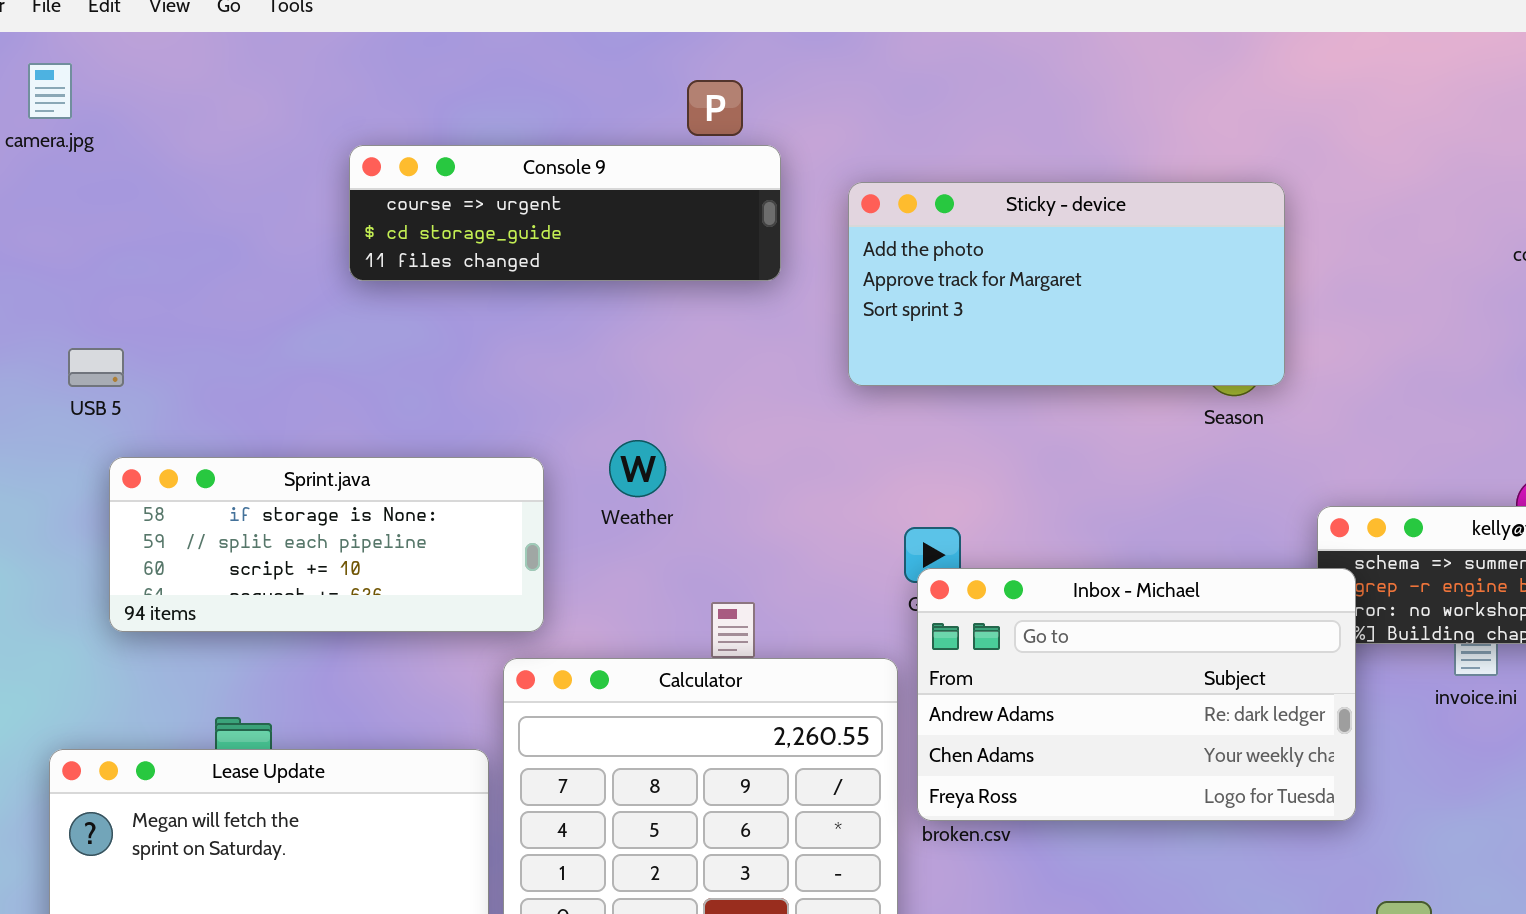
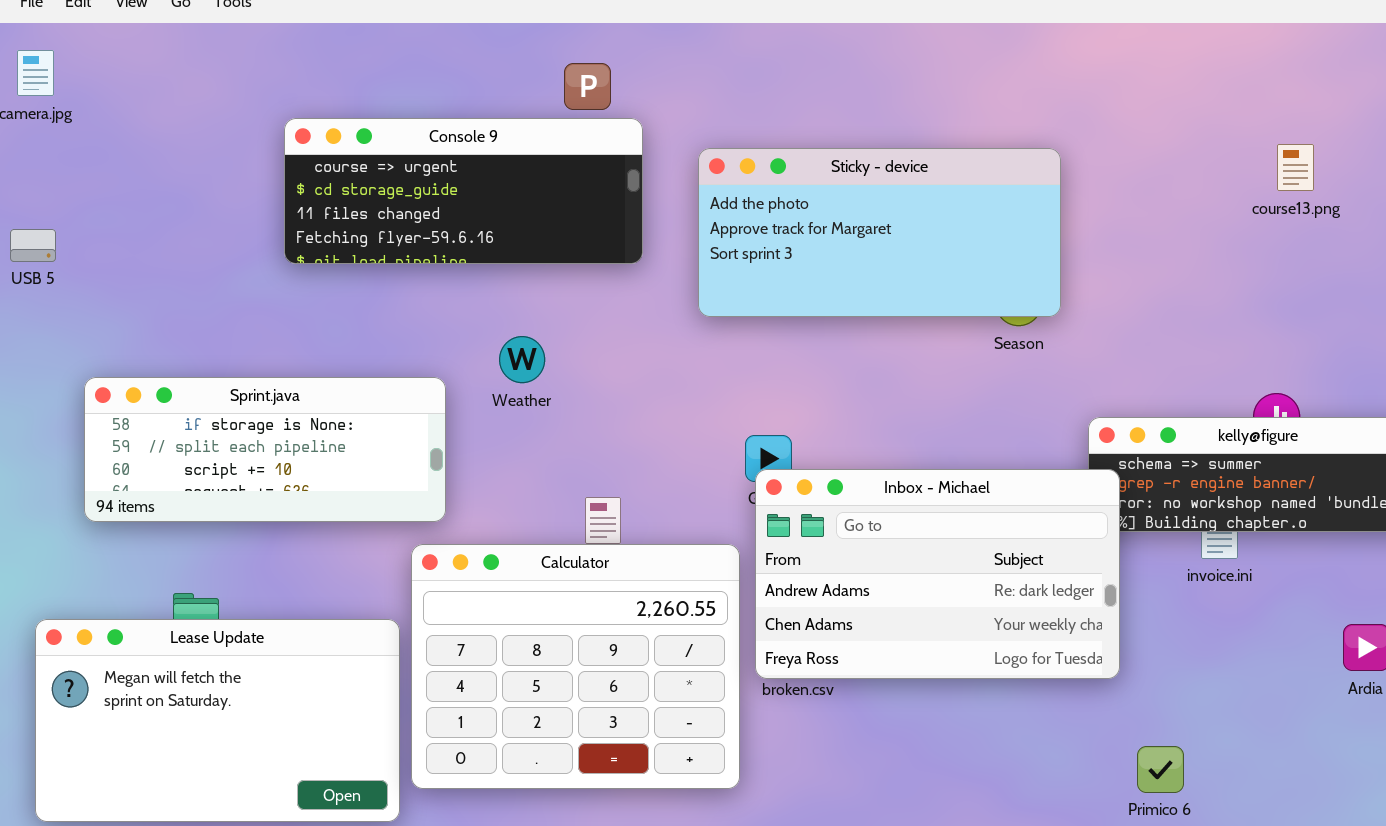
Console 9: [349,145,781,281] -> [284,118,643,264], resized
USB 5: [68,348,124,387] -> [10,229,56,262], moved
Weather: [609,440,666,497] -> [499,336,545,383], moved

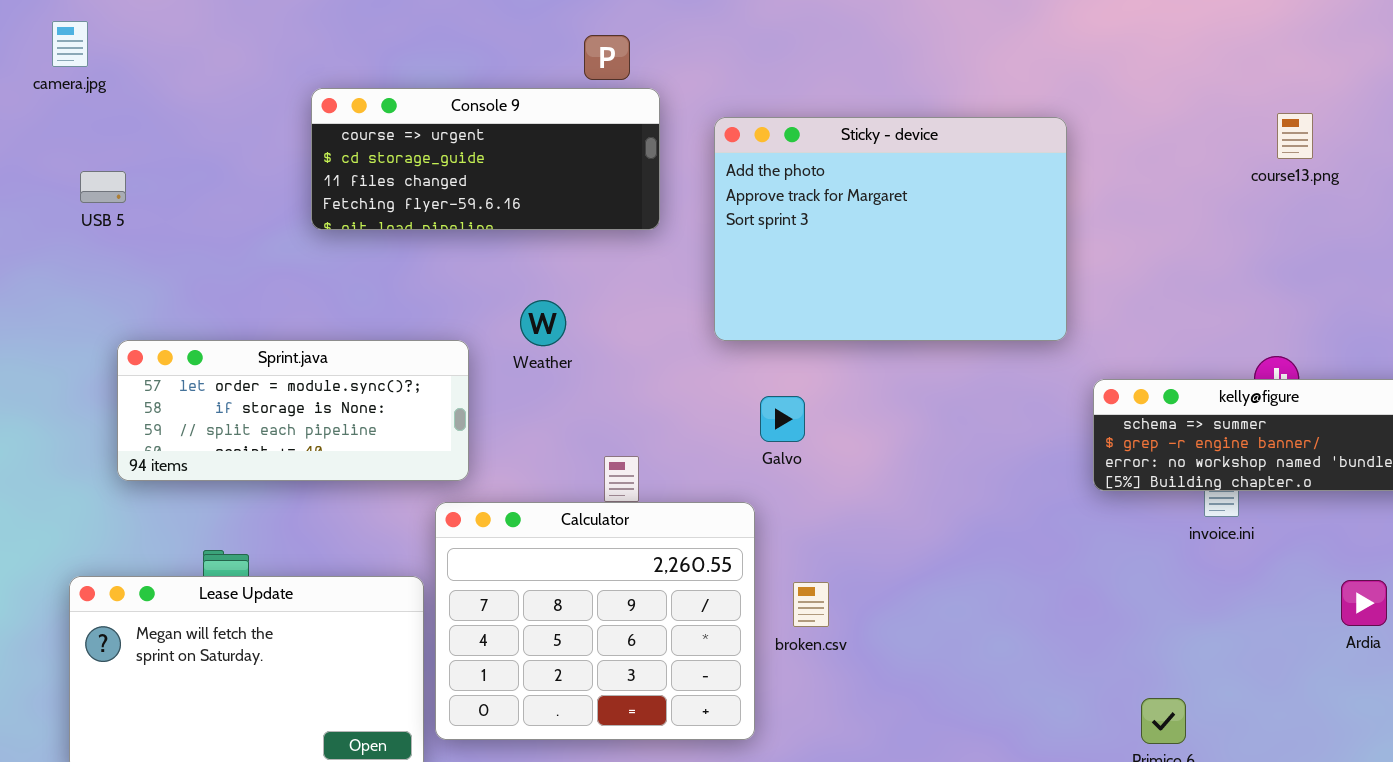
Sticky - device: [698,148,1061,317] -> [714,117,1067,341], resized
USB 5: [10,229,56,262] -> [80,171,126,203], moved
Sprint.java: [84,377,446,522] -> [117,340,469,481], scrolled up 1 row
Inbox - Michael: [755,469,1120,679] -> none, closed

